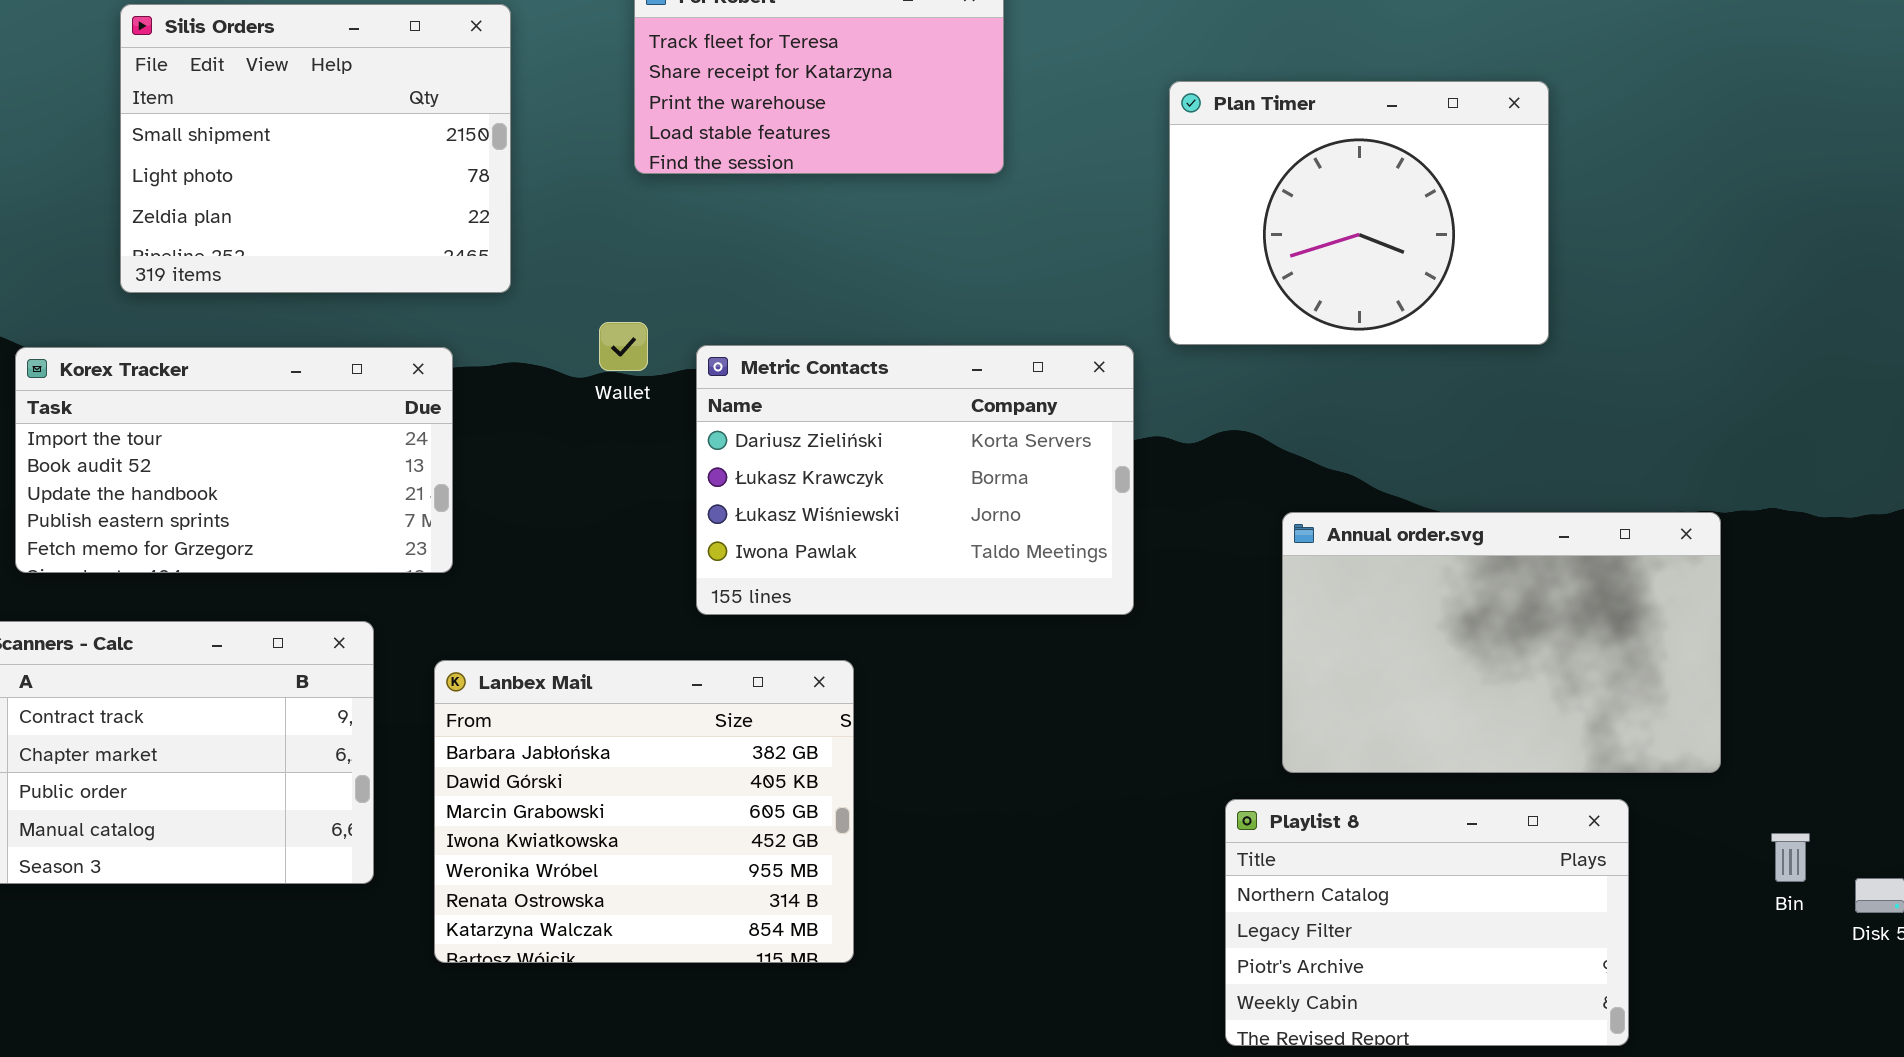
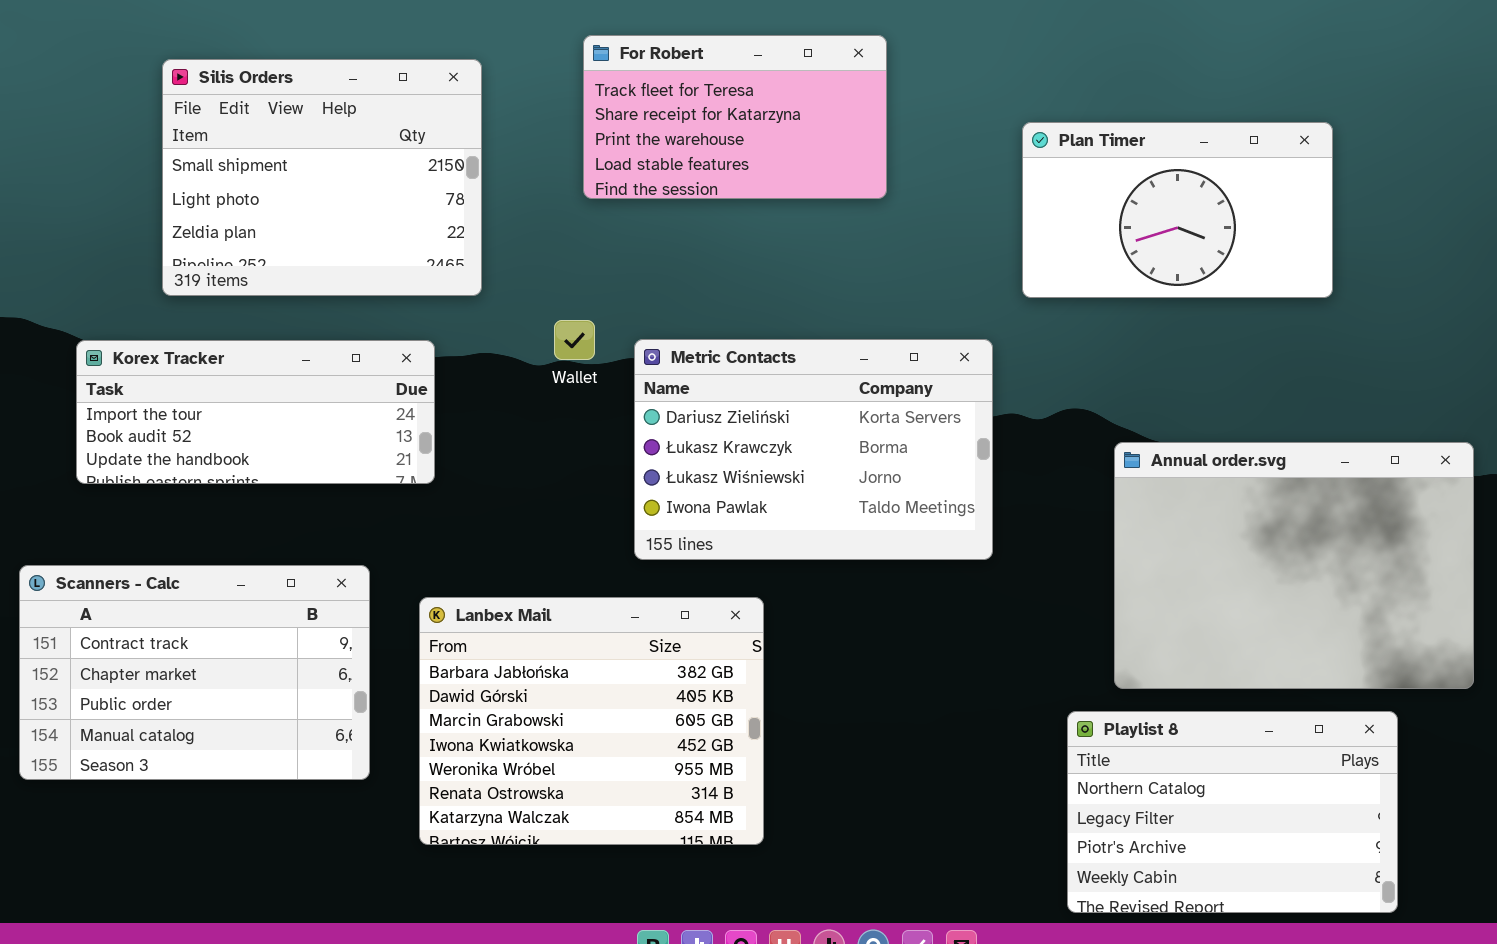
Plan Timer: [1169,81,1549,345] -> [1022,122,1333,298], resized
Korex Tracker: [15,347,453,573] -> [76,340,435,484], resized
Annual order.svg: [1282,512,1721,773] -> [1114,442,1474,689], resized

